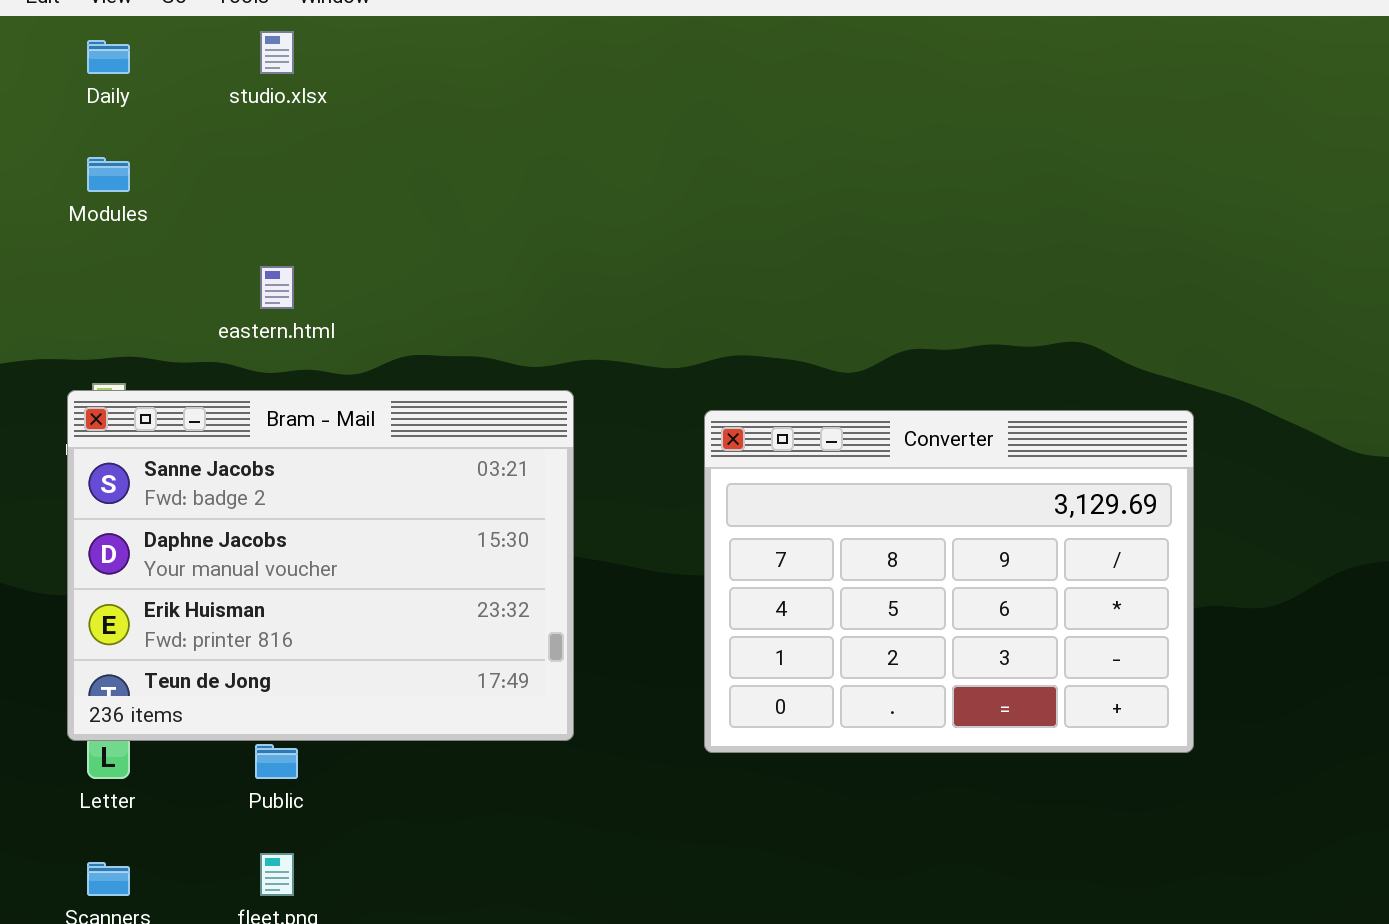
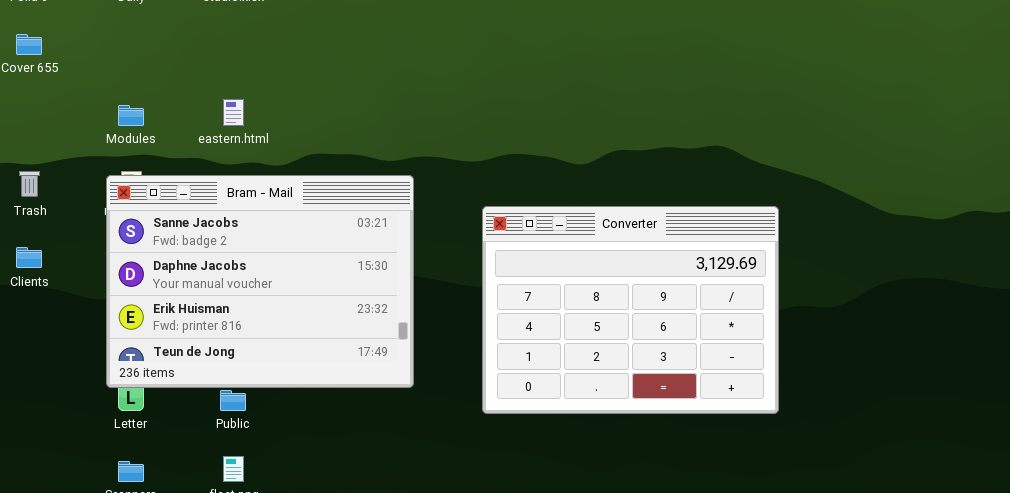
Modules: [87,157,130,192] -> [118,105,144,126], moved
Converter: [704,410,1194,753] -> [482,206,779,414], moved

